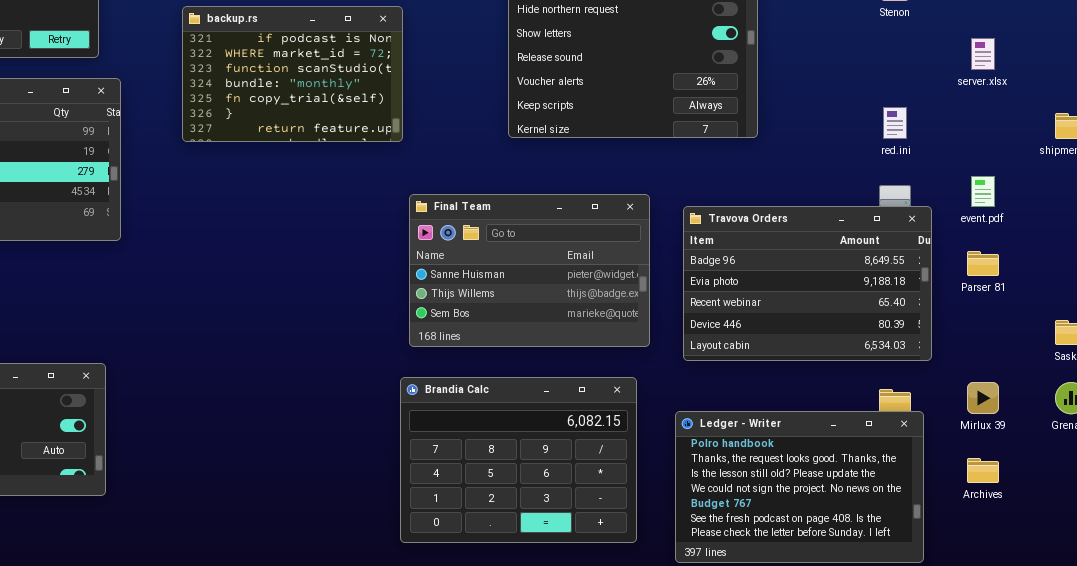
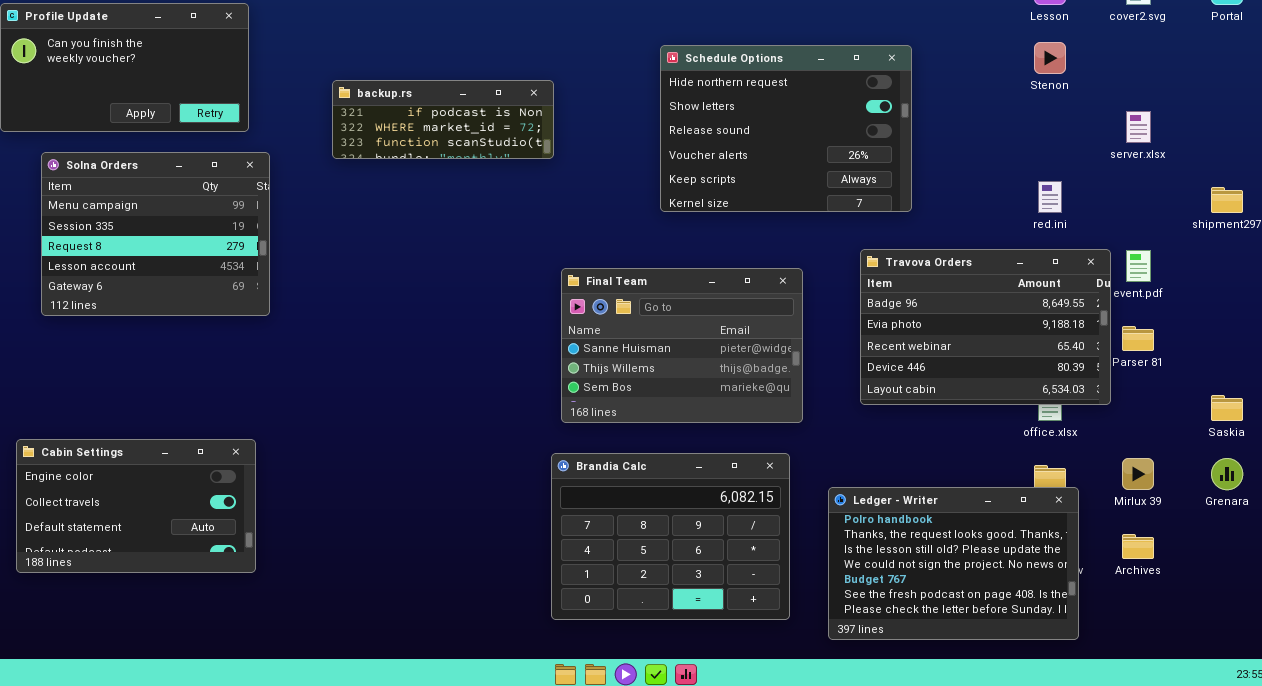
backup.rs: [182,6,403,142] -> [332,80,554,159], resized
Travova Orders: [683,206,932,361] -> [860,249,1111,405], moved

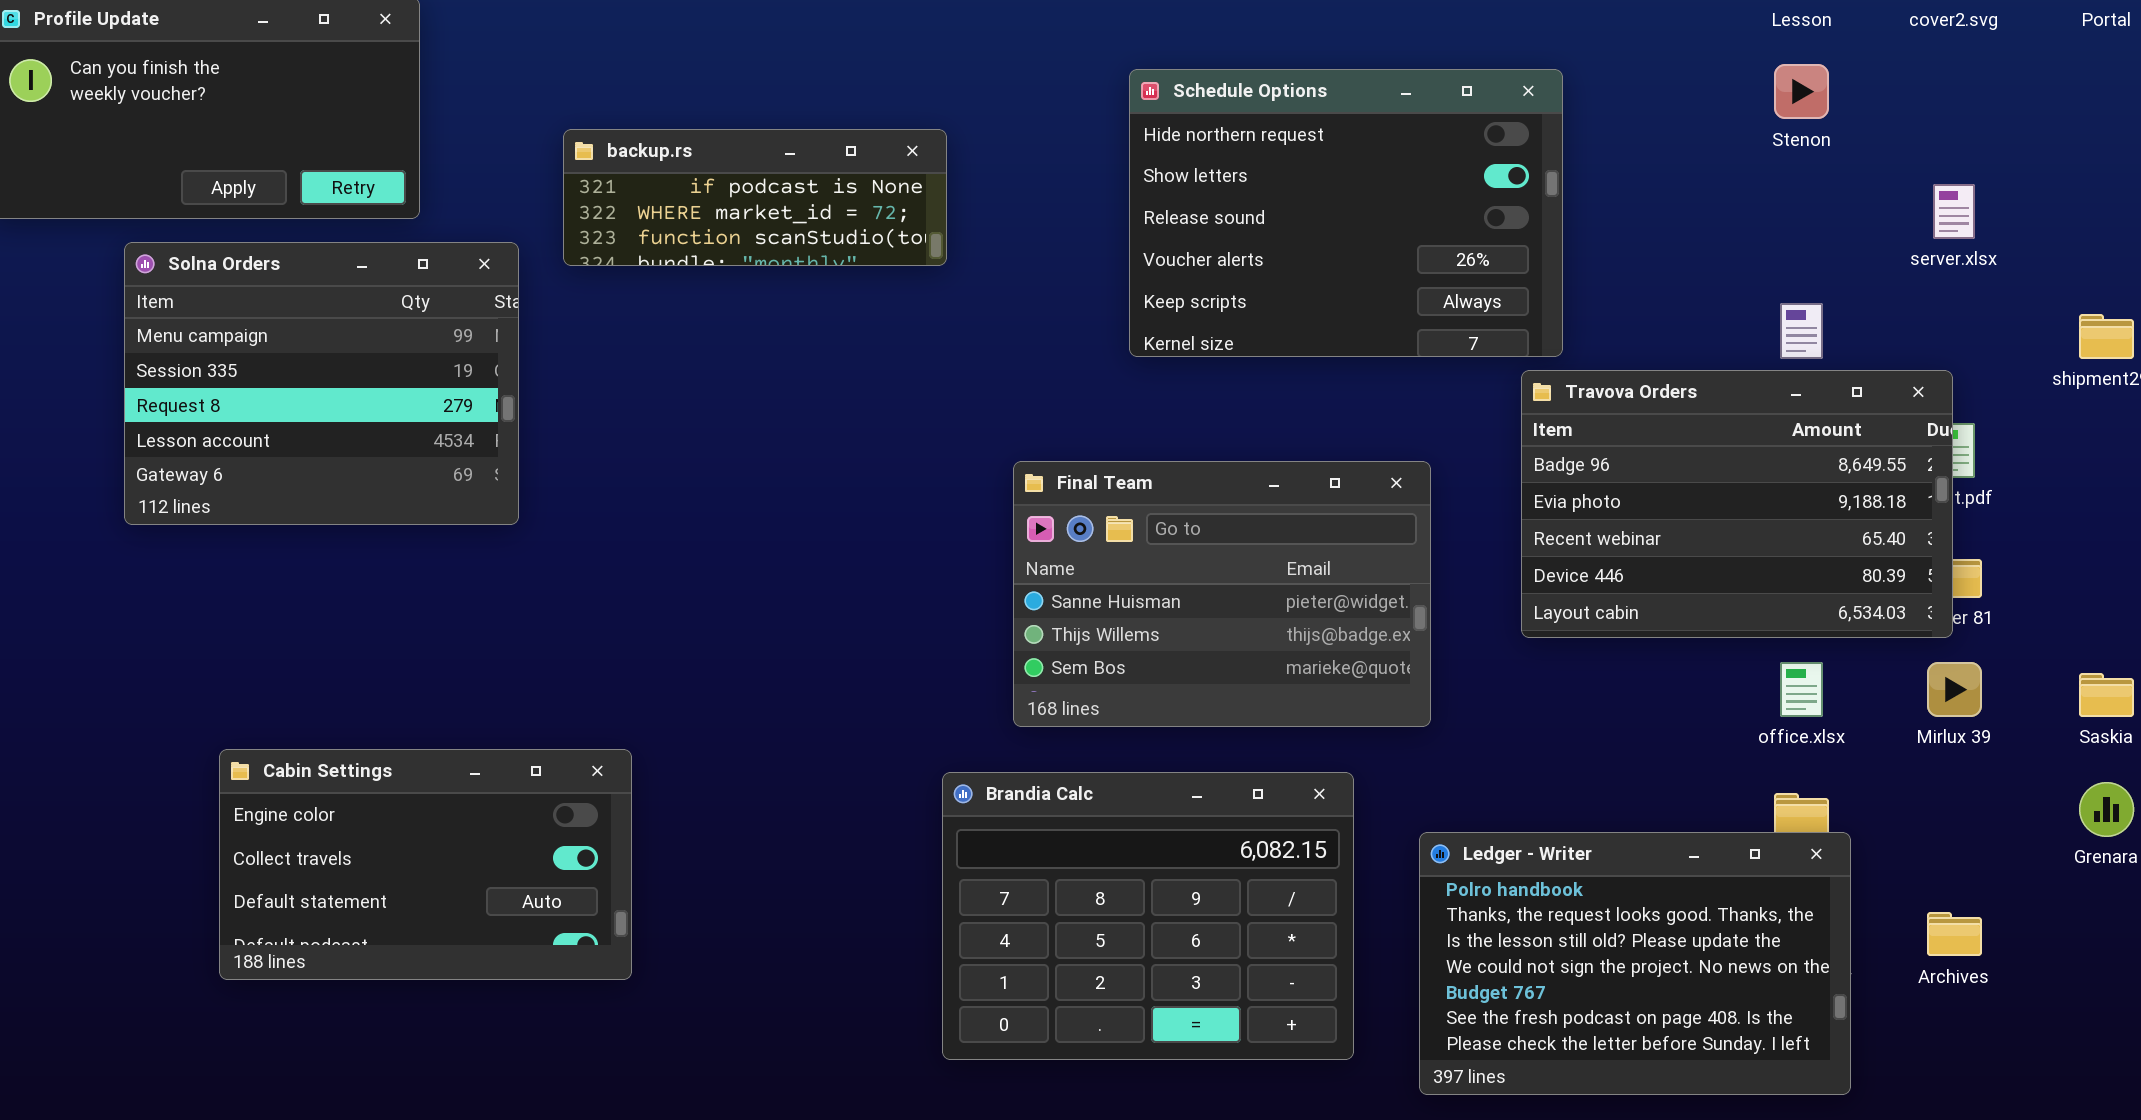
Solna Orders: [41,152,270,316] -> [124,242,519,525], moved
Travova Orders: [860,249,1111,405] -> [1521,370,1953,638], moved
Final Team: [561,268,803,423] -> [1013,461,1431,727], moved
Cabin Settings: [16,439,256,573] -> [219,749,632,980], moved
Mirlux 39: [1122,458,1154,490] -> [1927,662,1982,717], moved

